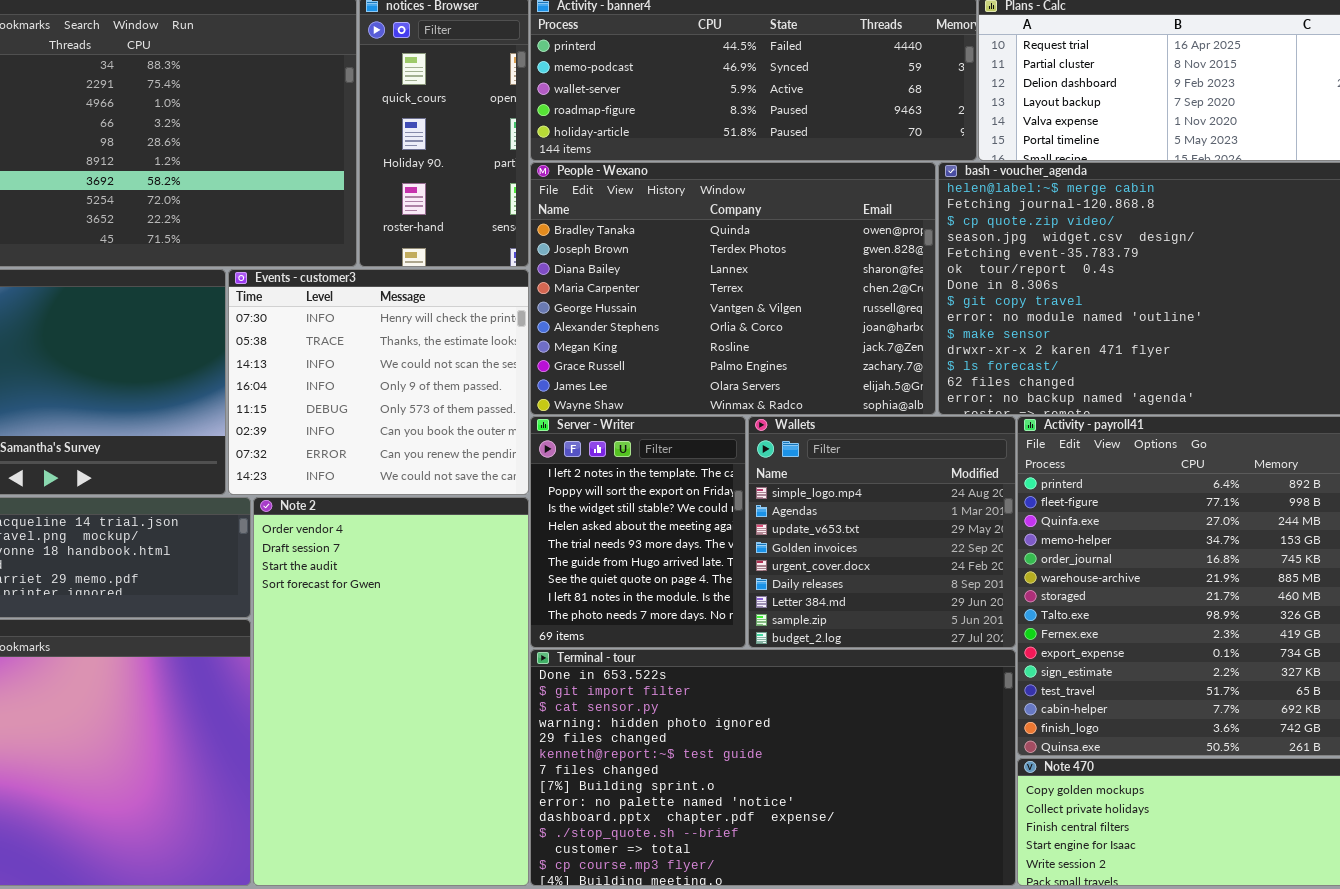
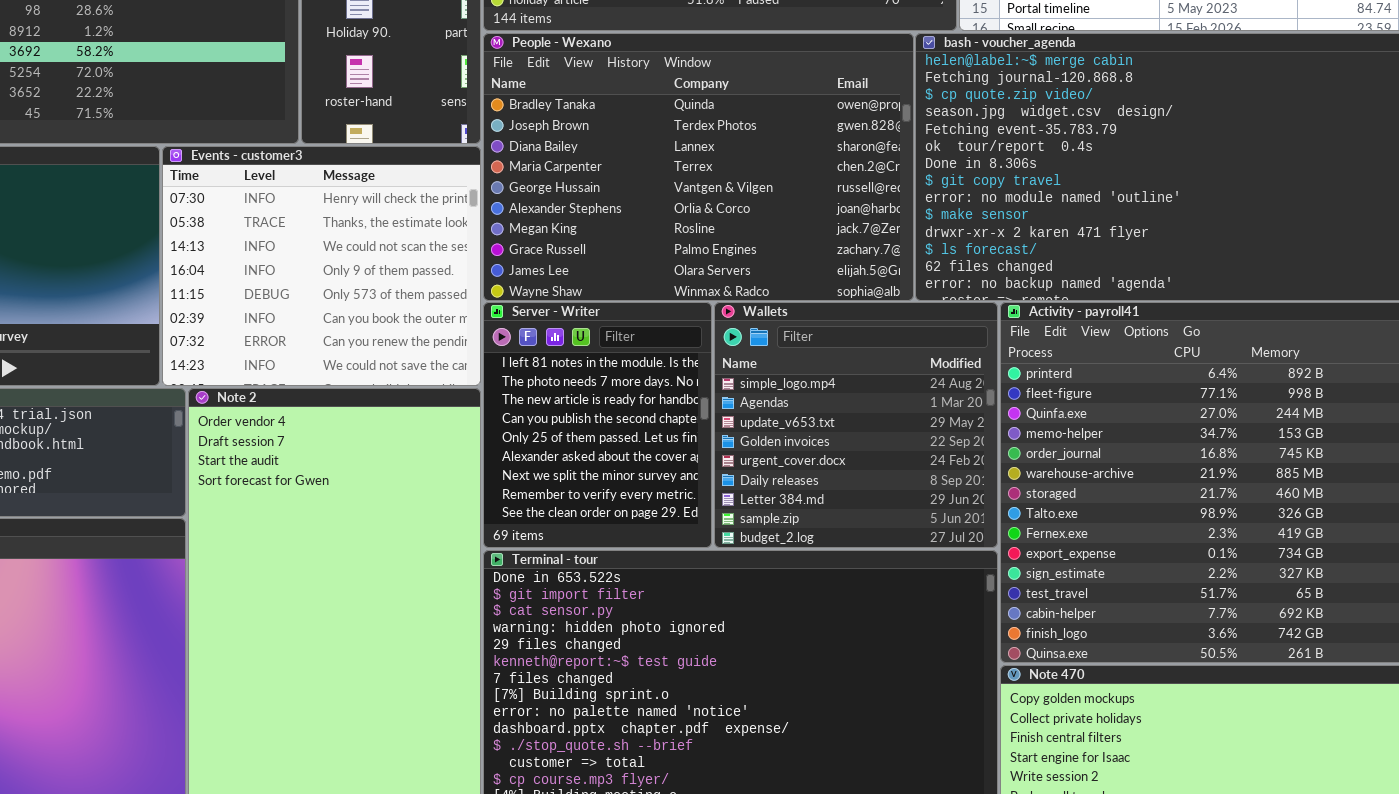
Server - Writer: [530,416,746,648] -> [483,302,712,548], scrolled down 7 rows

